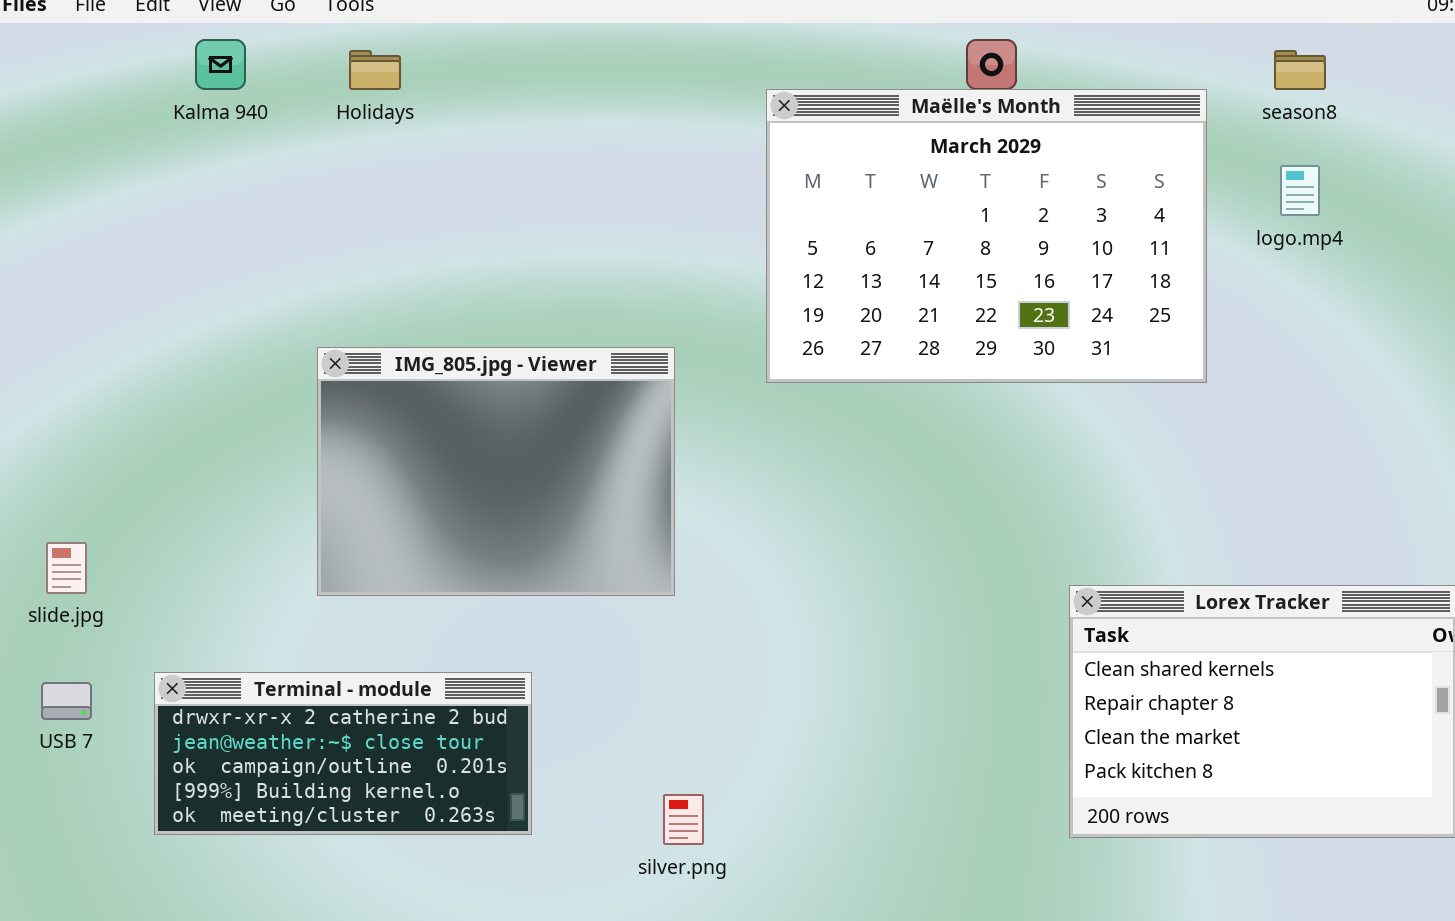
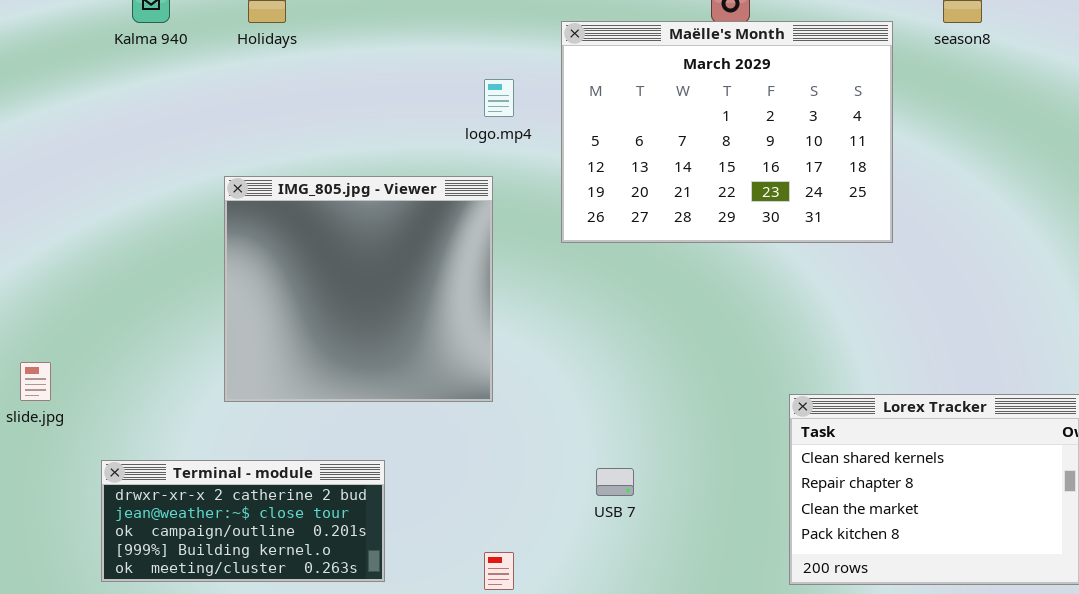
logo.mp4: [1280,165,1320,216] -> [484,79,514,117], moved
IMG_805.jpg - Viewer: [317,347,675,596] -> [224,176,493,402], resized
USB 7: [41,682,92,720] -> [596,468,634,496], moved

